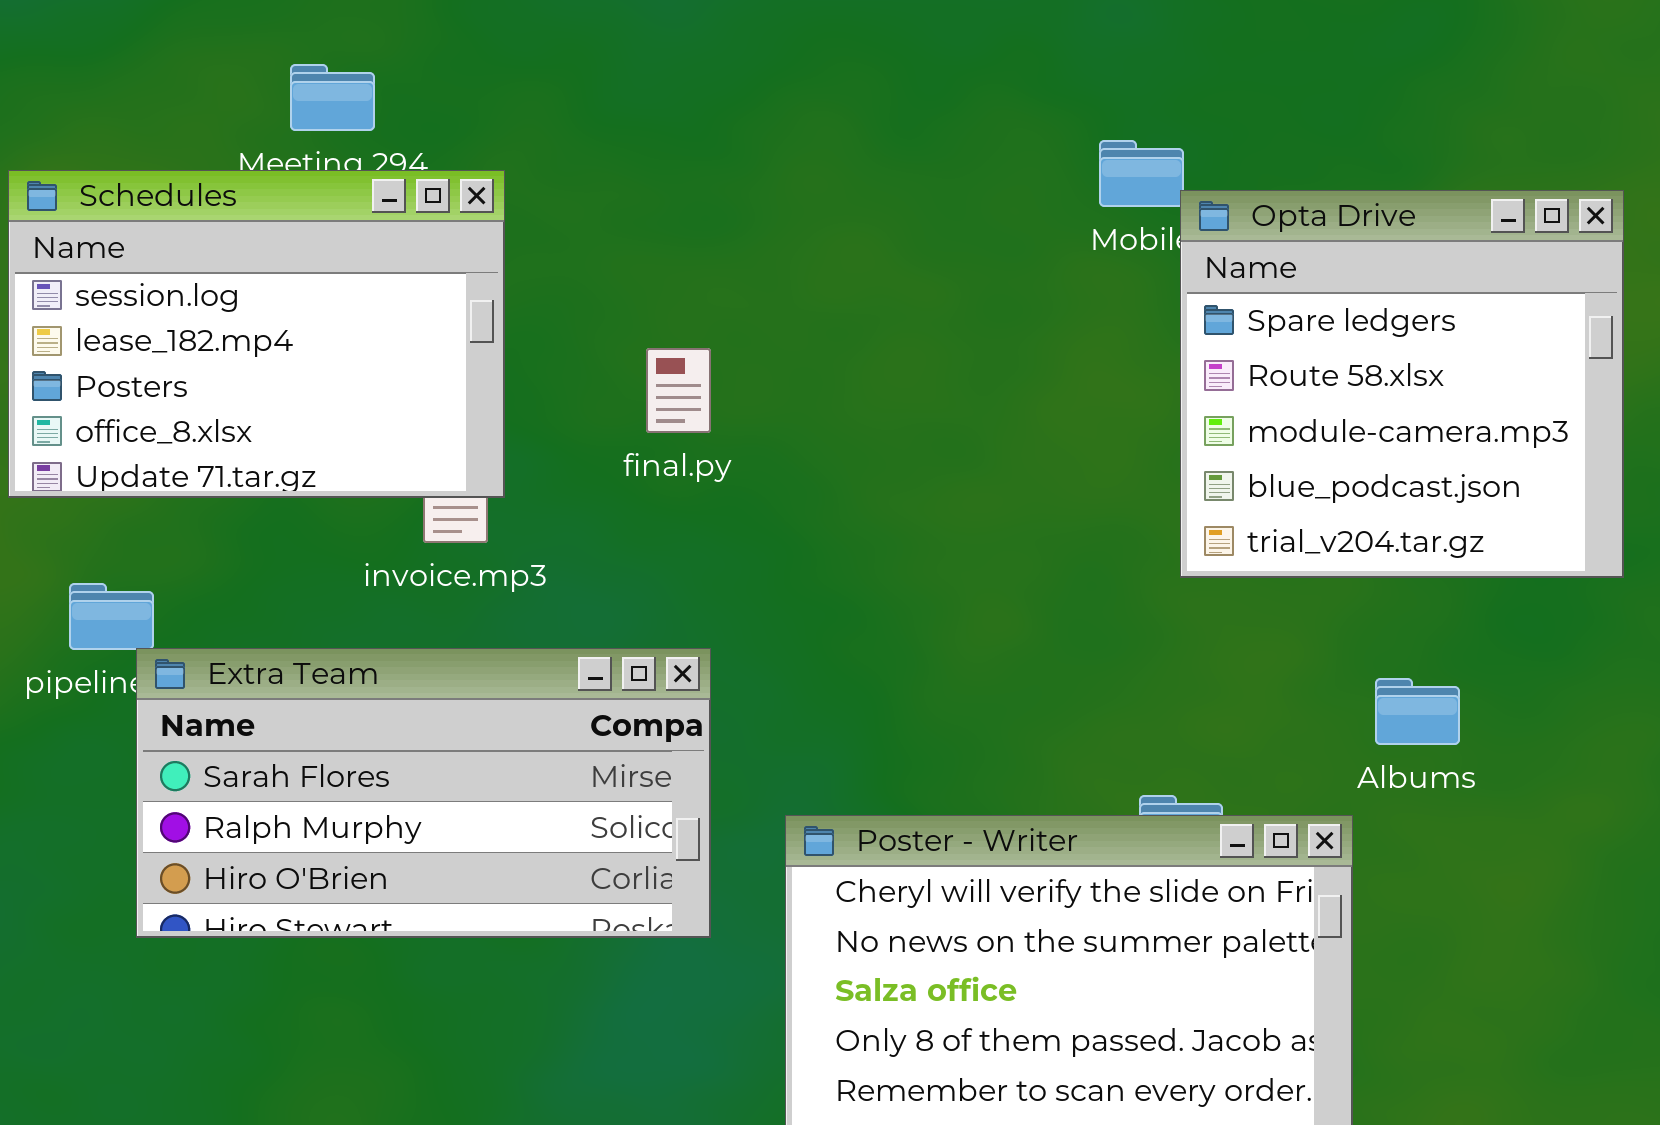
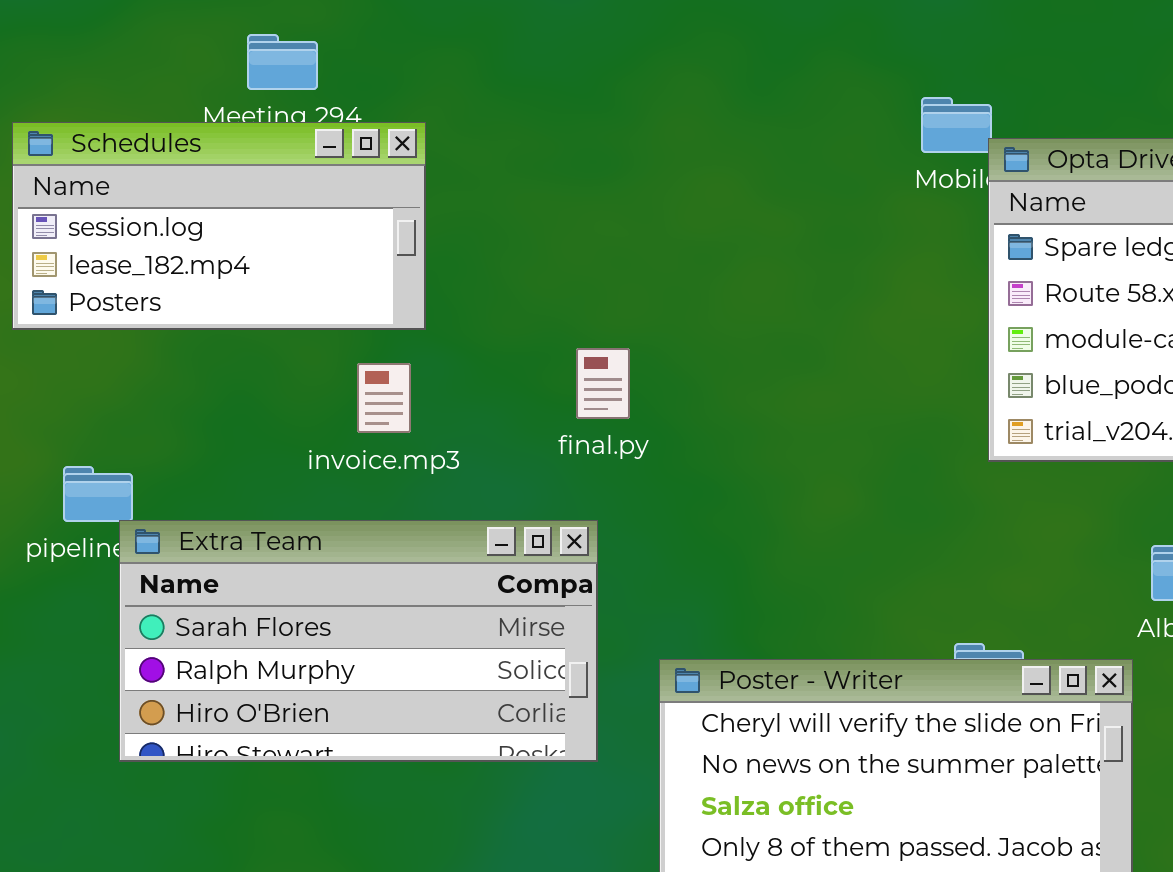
Schedules: [8,170,505,498] -> [12,122,426,330], resized
final.py: [646,348,711,433] -> [576,348,630,419], moved

